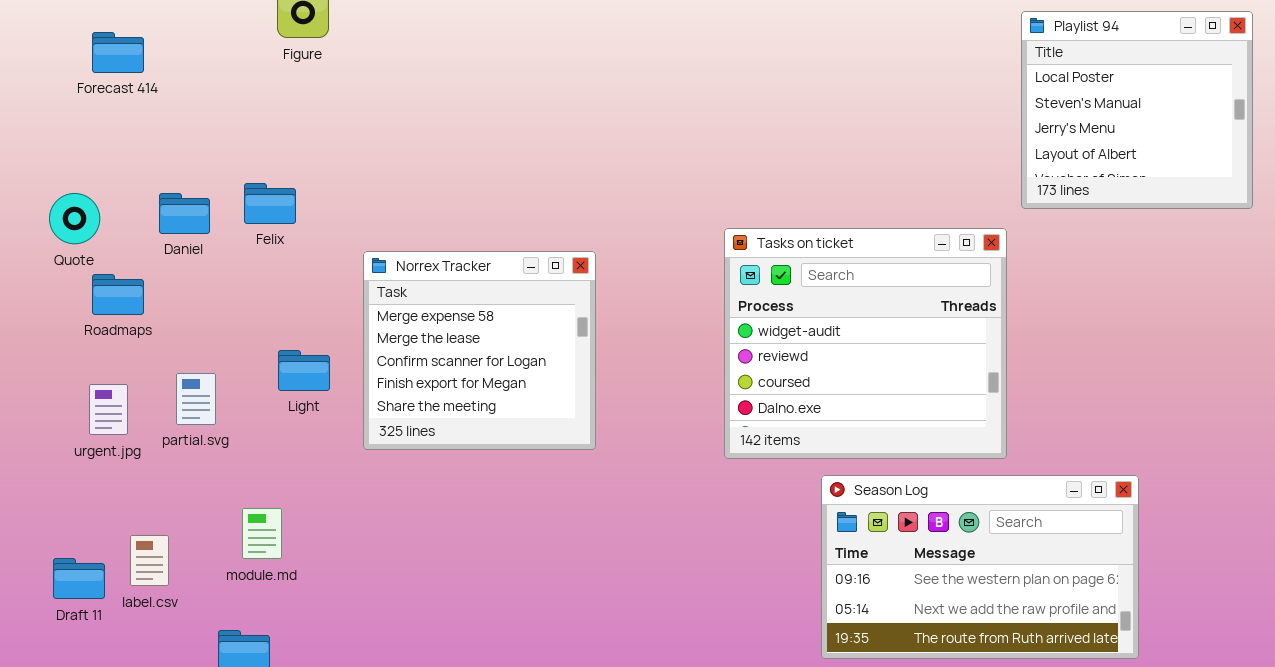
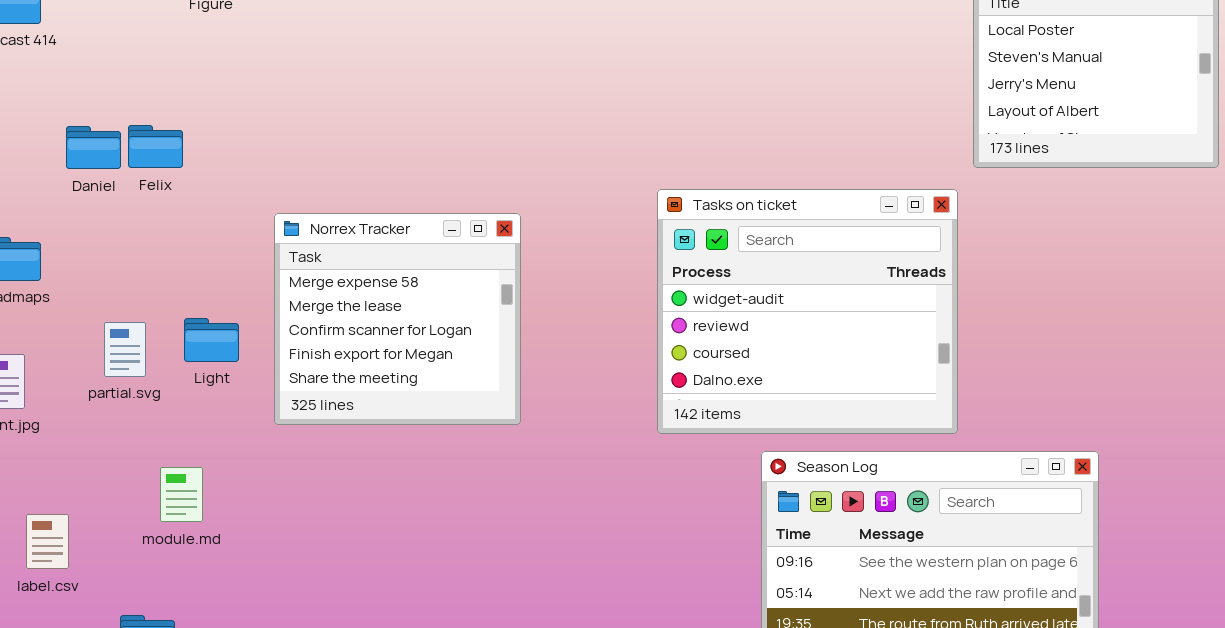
Felix: [244,183,296,224] -> [128,125,183,168], moved
Daniel: [159,193,210,234] -> [66,126,121,169], moved
partial.svg: [176,373,216,425] -> [104,322,146,377], moved
module.md: [242,508,282,559] -> [160,467,203,522], moved

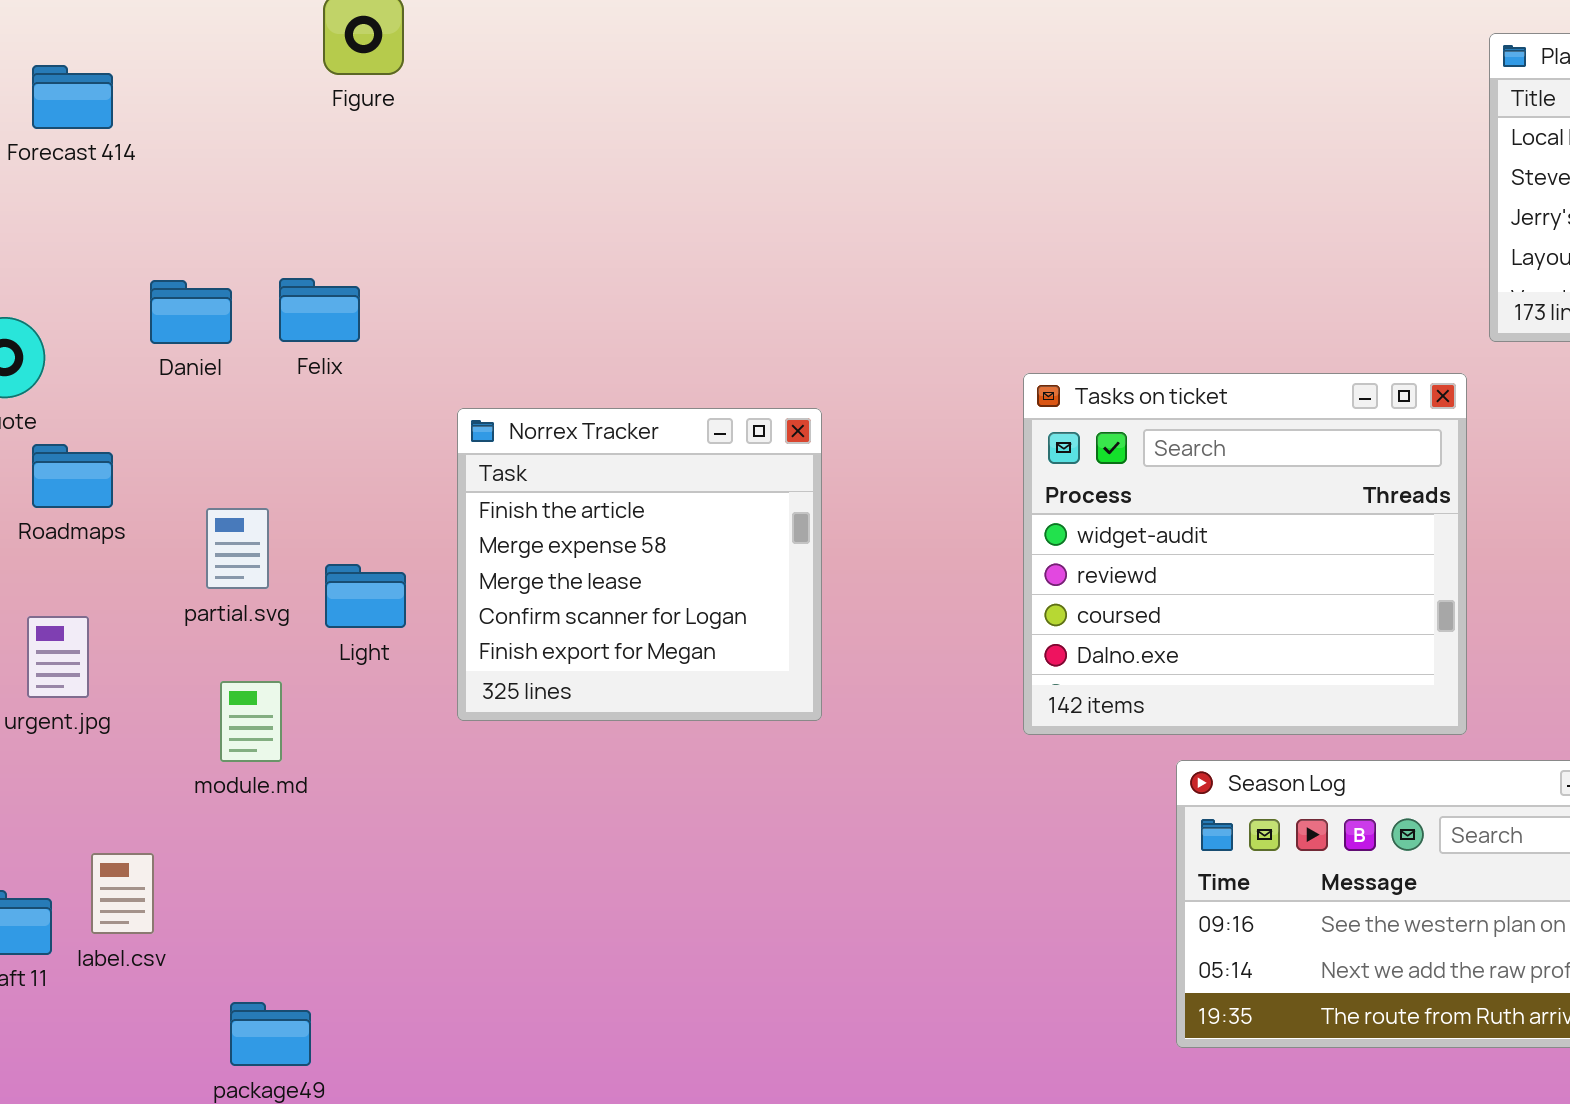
Felix: [128,125,183,168] -> [279,278,360,342], moved
Norrex Tracker: [274,213,521,425] -> [457,408,822,721], scrolled up 1 row
partial.svg: [104,322,146,377] -> [206,508,269,589], moved
module.md: [160,467,203,522] -> [220,681,282,762], moved

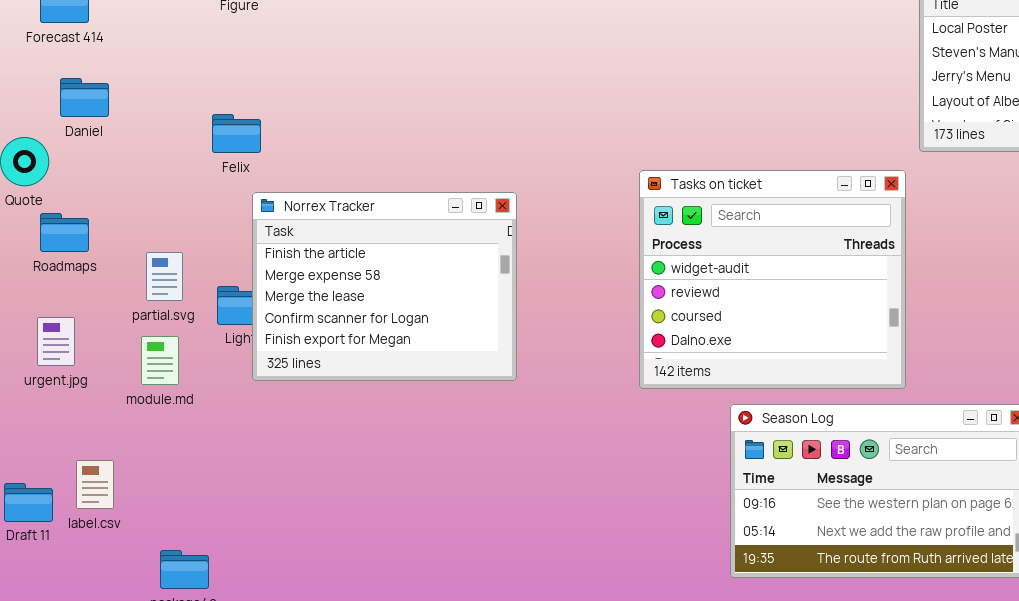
Felix: [279,278,360,342] -> [212,114,261,153], moved
Daniel: [150,280,232,344] -> [60,78,109,117], moved
Norrex Tracker: [457,408,822,721] -> [252,192,517,381], resized
module.md: [220,681,282,762] -> [141,336,179,385], moved

